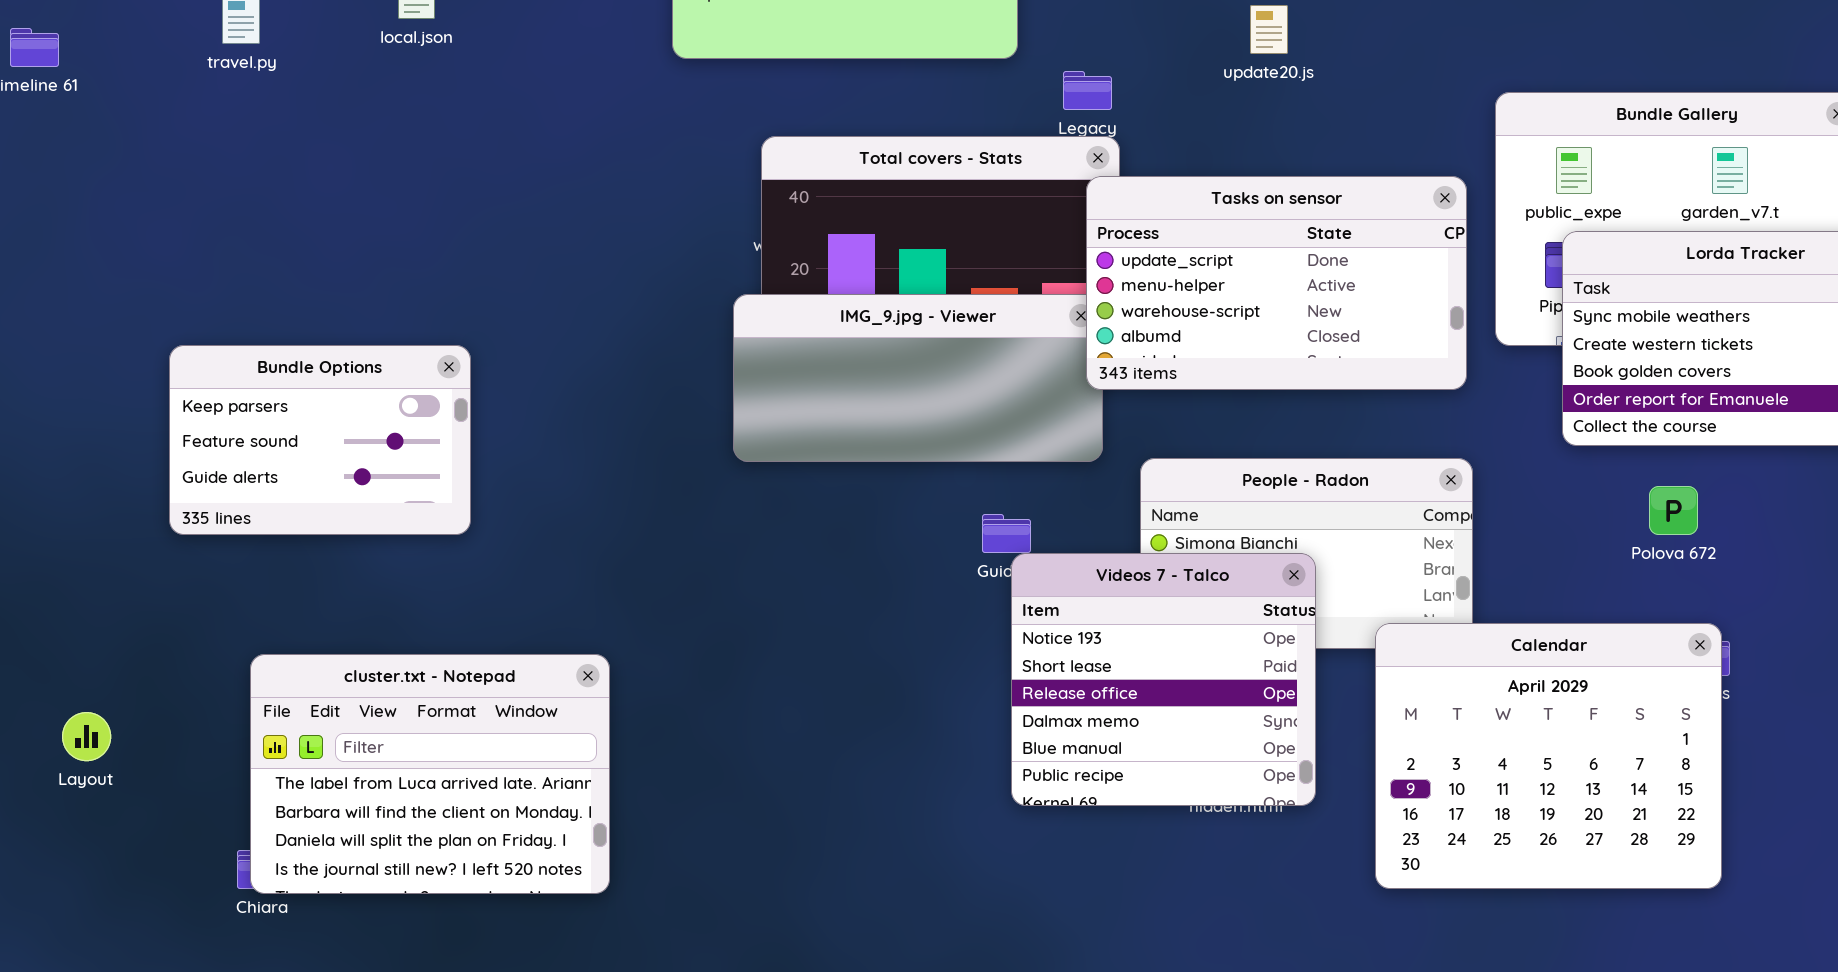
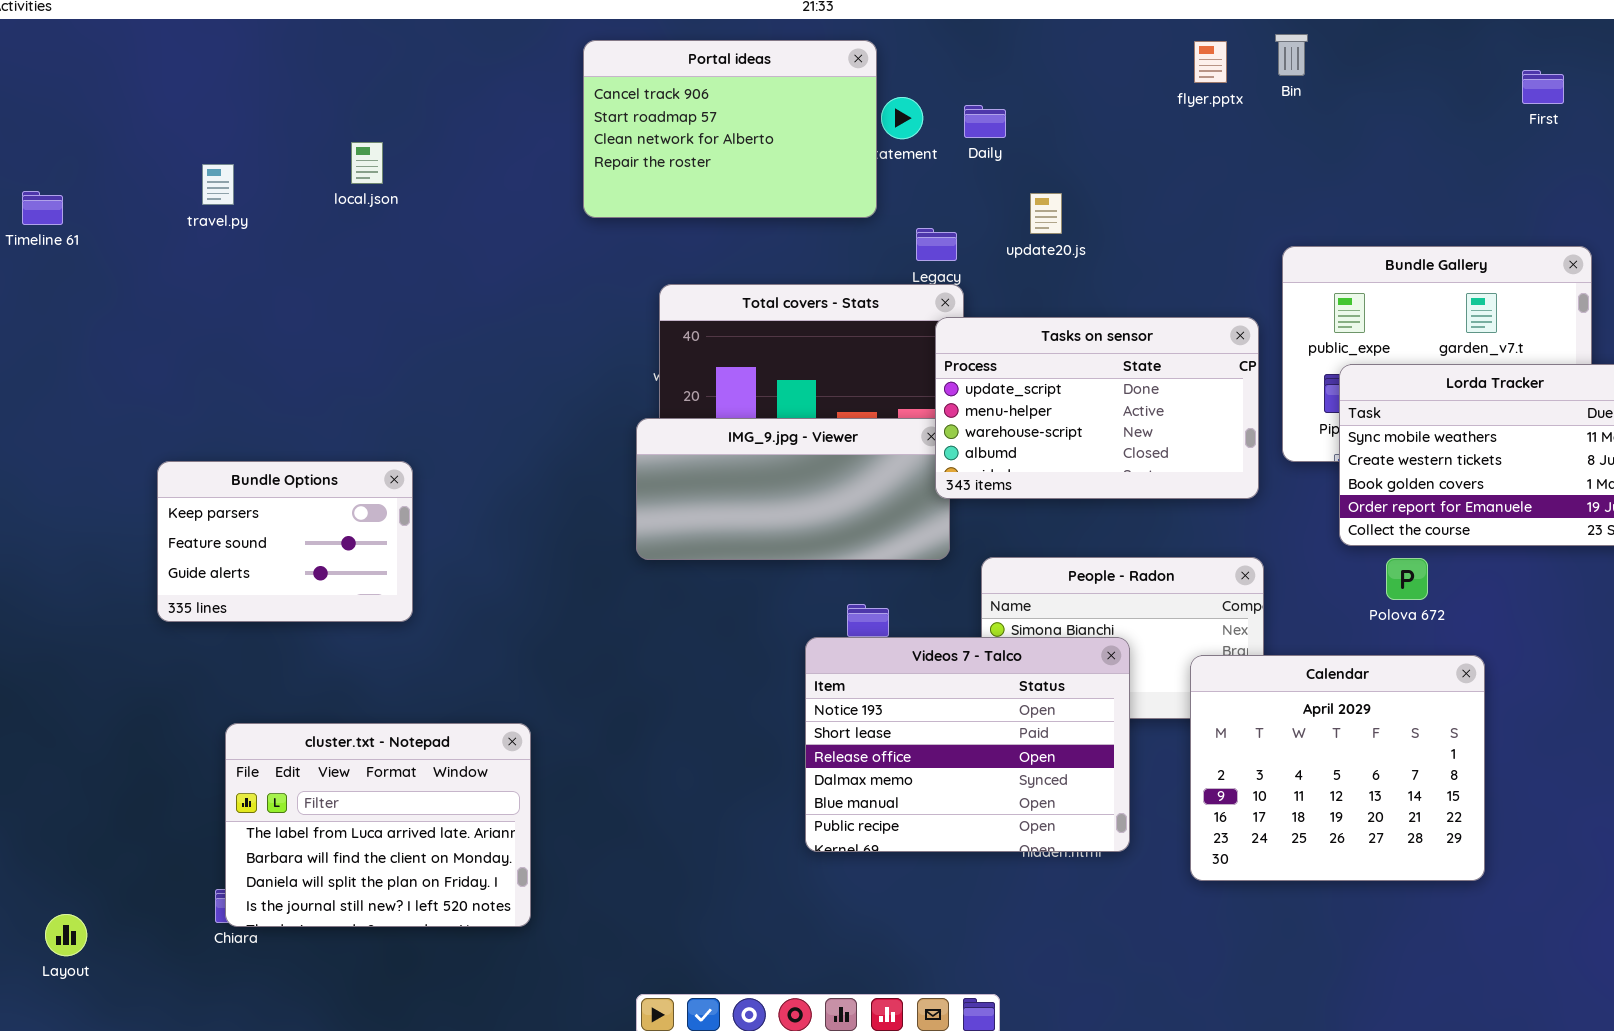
update20.js: [1250,5,1288,54] -> [1030,193,1062,234], moved
Polova 672: [1649,486,1698,535] -> [1386,558,1428,600], moved
Videos 7 - Talco: [1011,553,1316,806] -> [805,637,1130,852], resized
Calendar: [1375,623,1722,889] -> [1190,655,1485,881], moved
Layout: [62,712,111,761] -> [45,914,87,956], moved

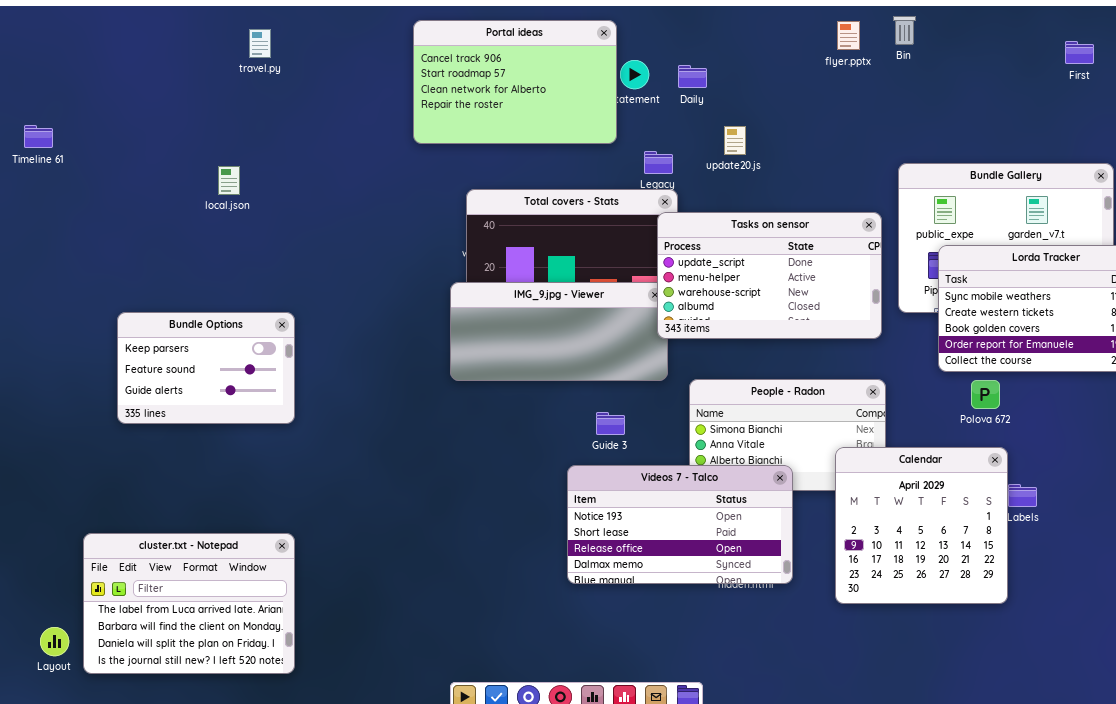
local.json: [351,142,383,184] -> [218,166,240,195], moved
travel.py: [202,164,234,205] -> [249,29,271,58], moved
Videos 7 - Talco: [805,637,1130,852] -> [567,465,793,584], resized
Calendar: [1190,655,1485,881] -> [835,447,1008,604], resized
cluster.txt - Notepad: [225,723,531,927] -> [83,533,295,674], moved

